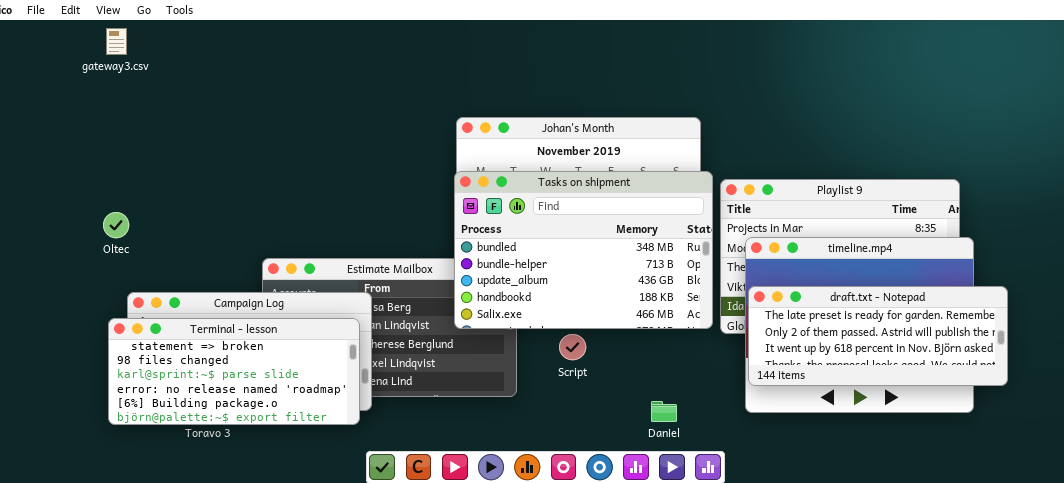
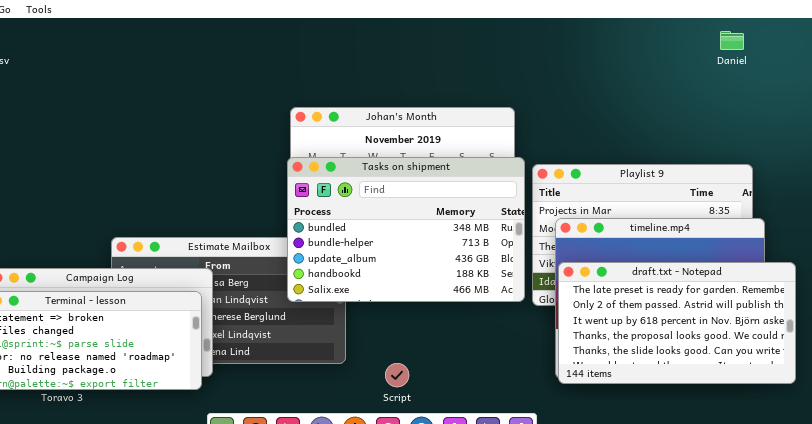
draft.txt - Notepad: [748,286,1008,386] -> [558,262,796,384], resized
Script: [559,334,586,360] -> [385,363,409,387], moved
Daniel: [651,401,677,422] -> [720,31,744,50], moved

